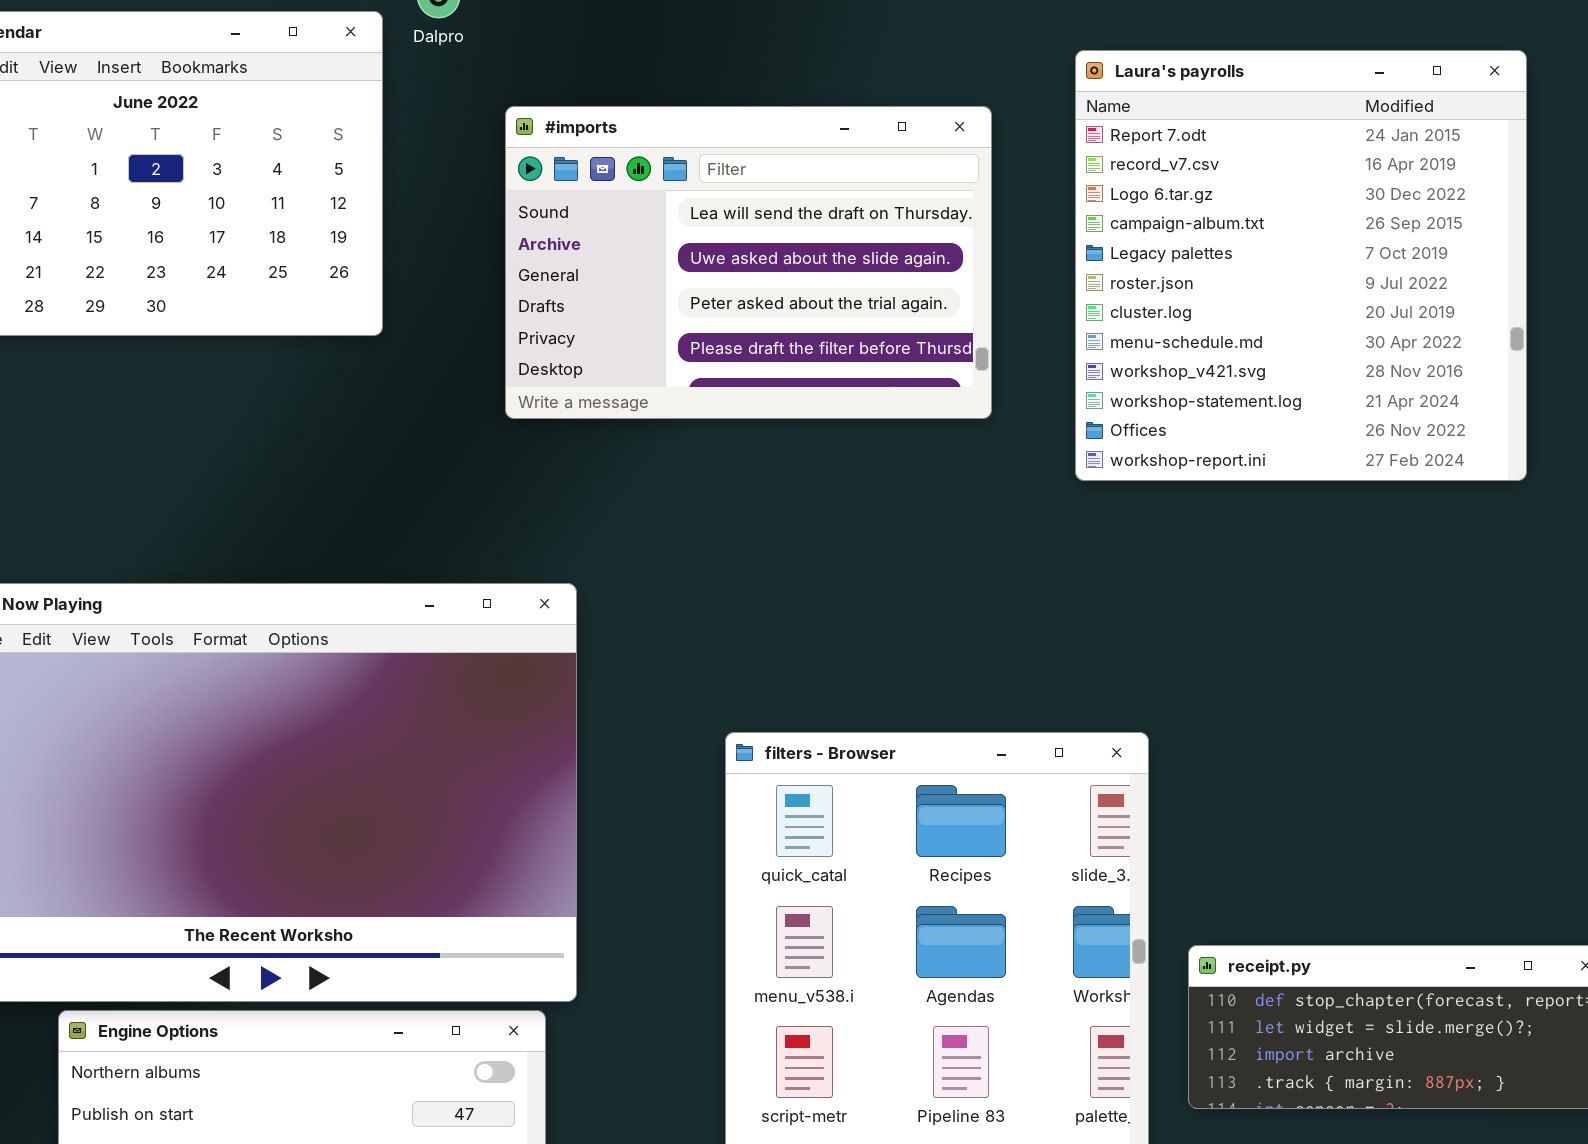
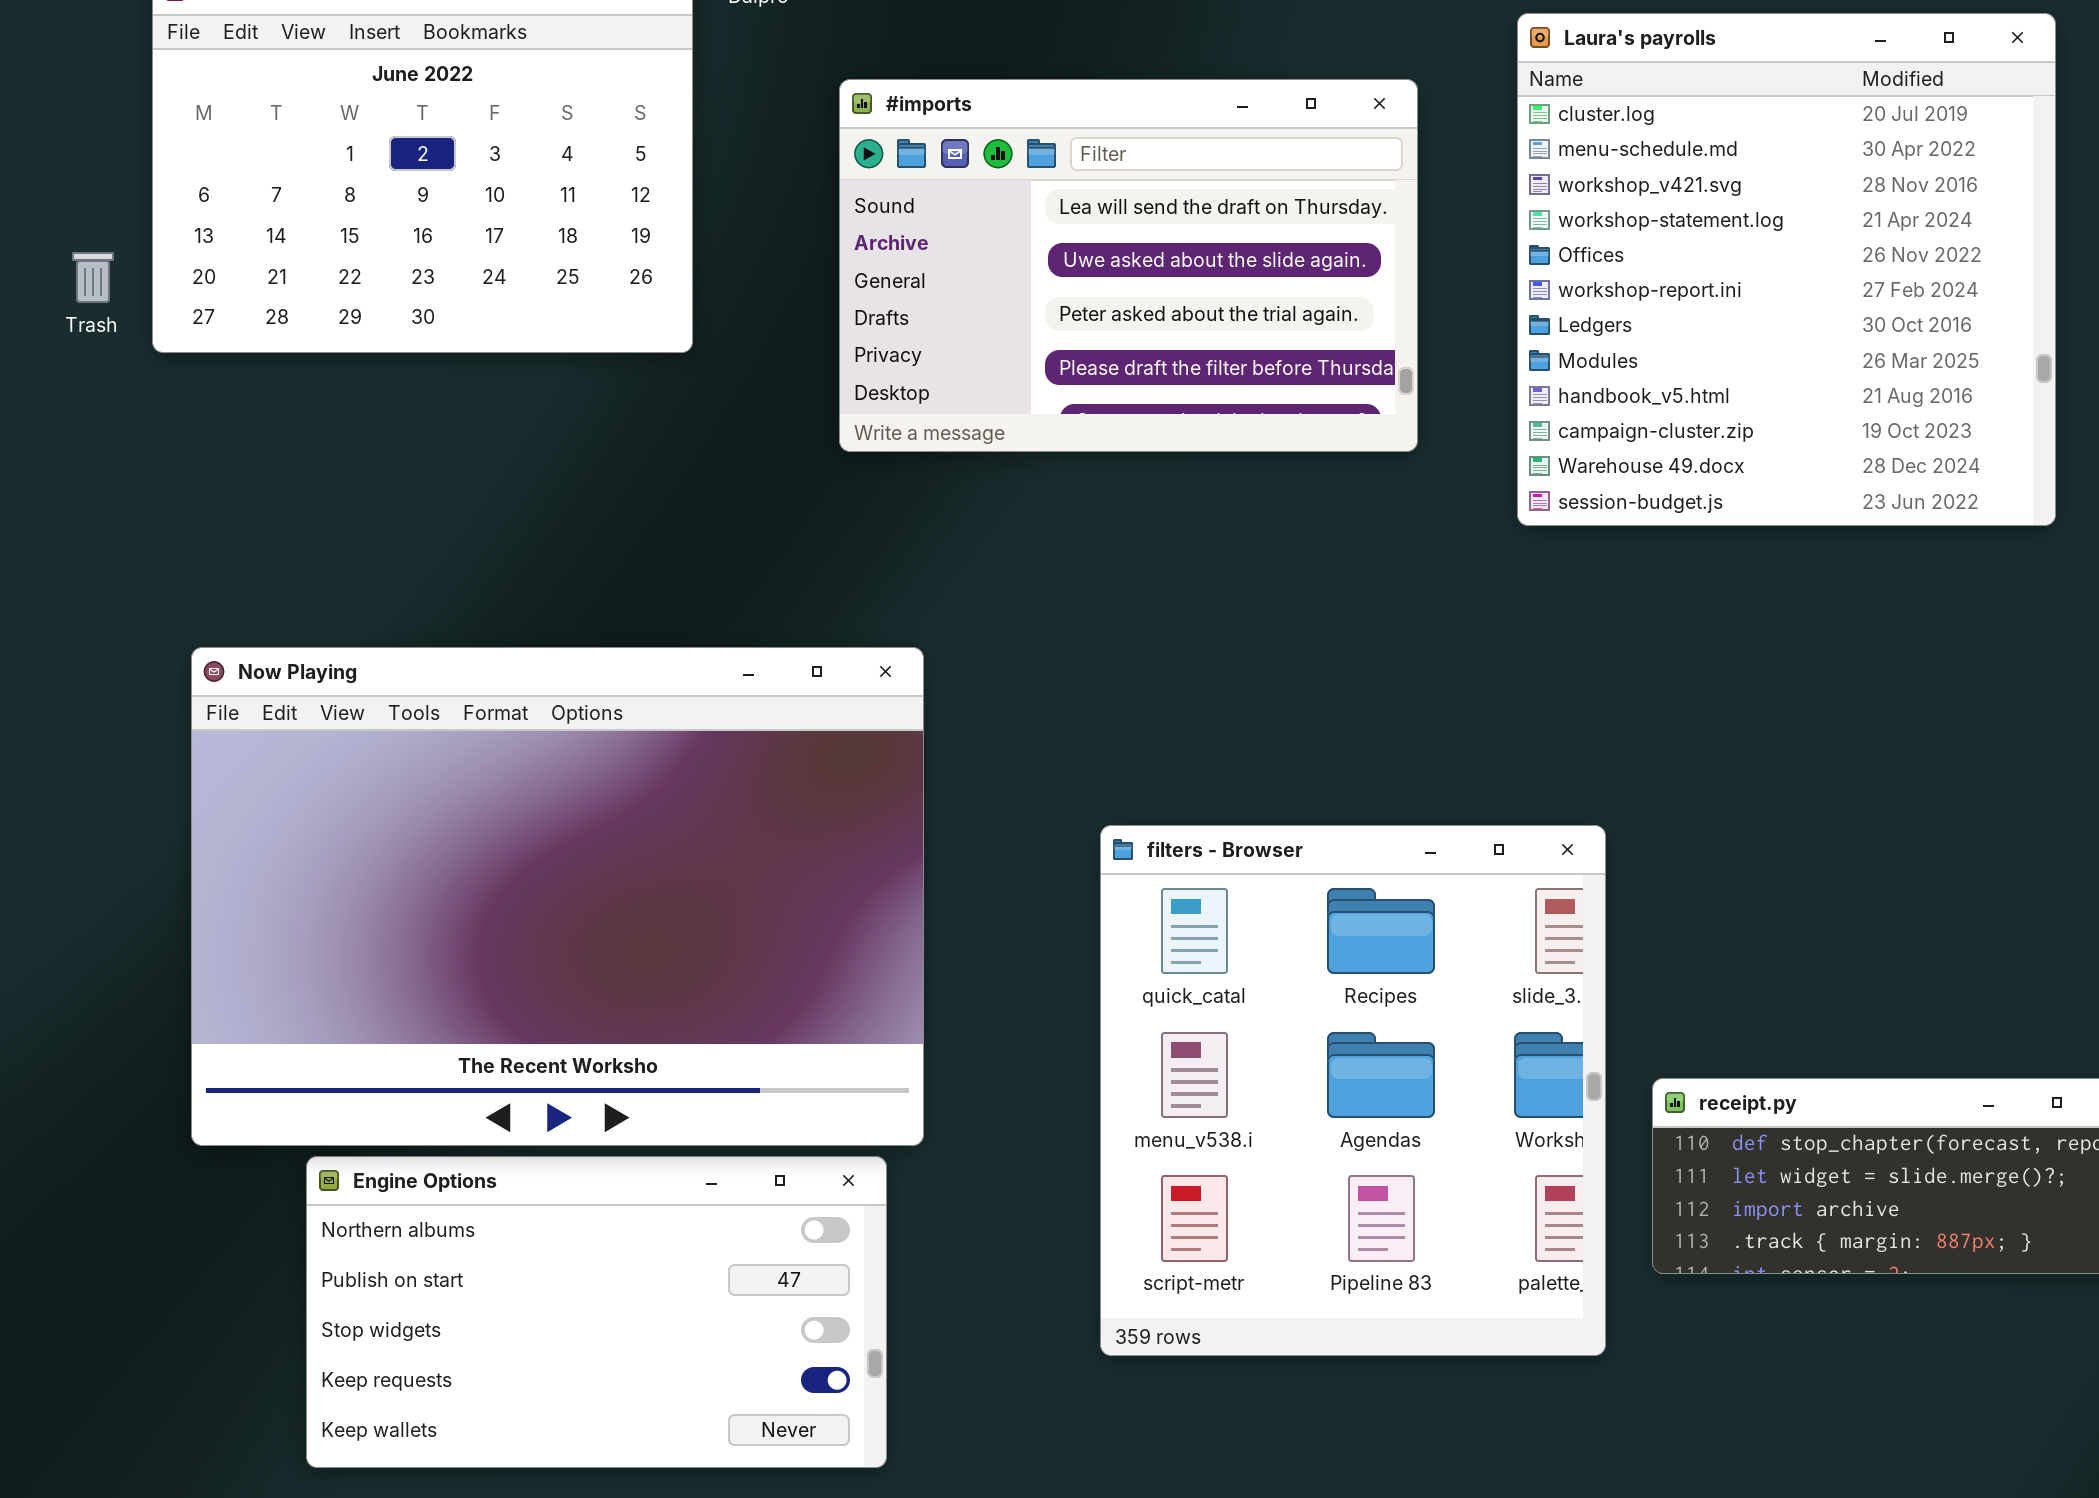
Laura's payrolls: [1075,50,1527,481] -> [1517,13,2056,526], scrolled down 6 rows

